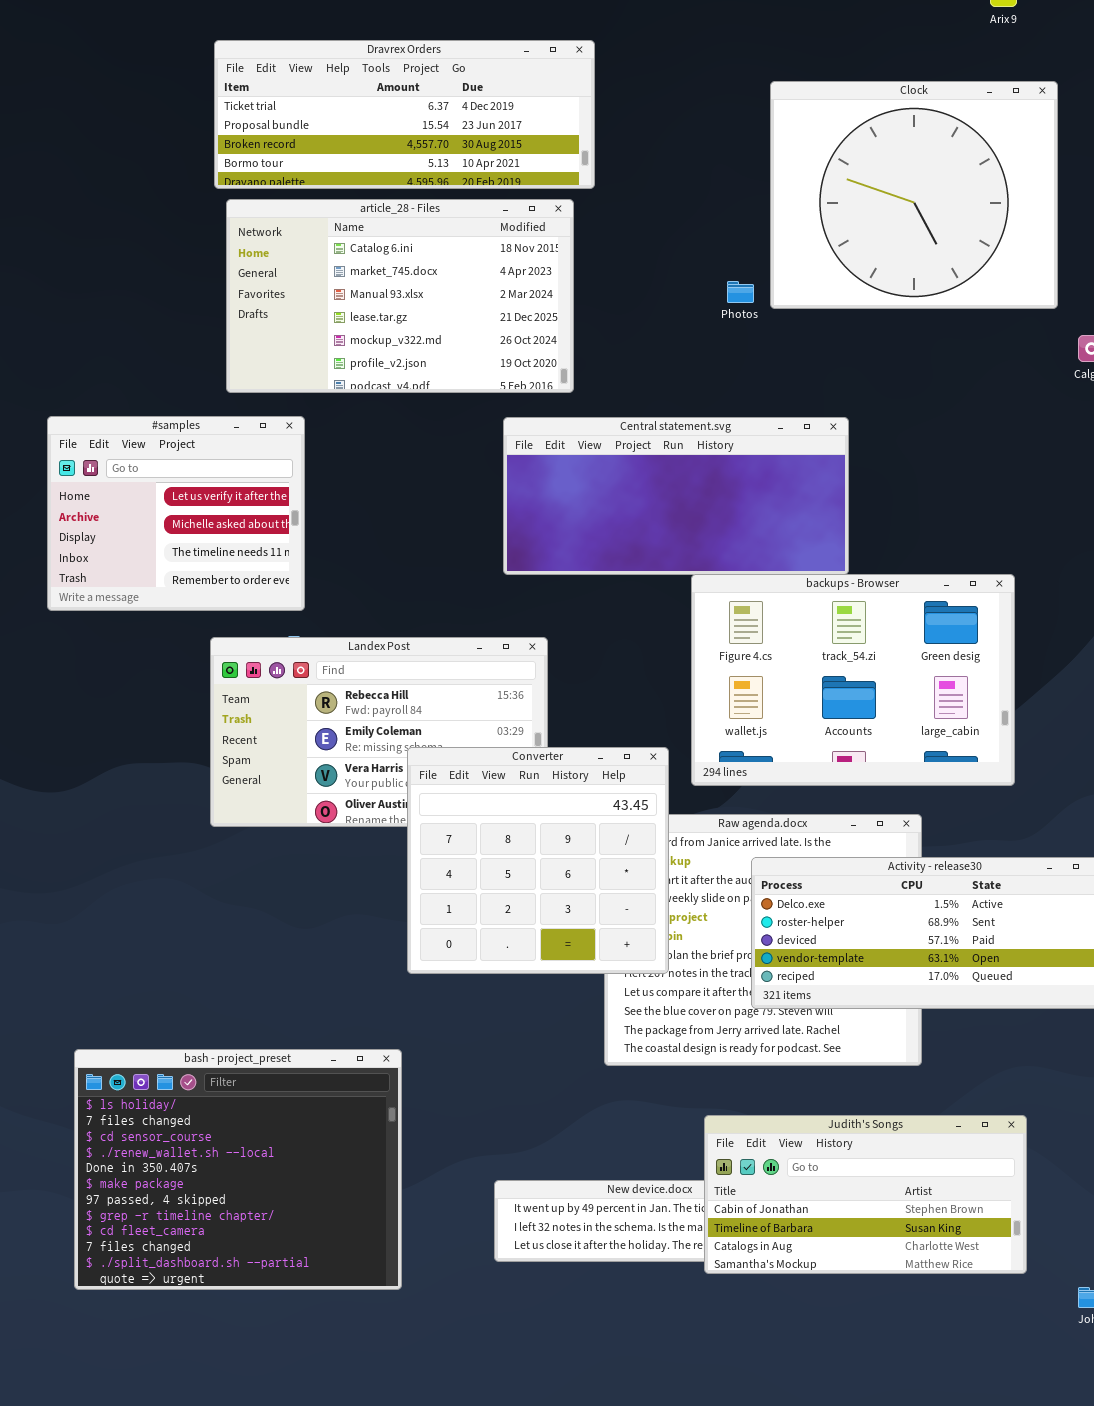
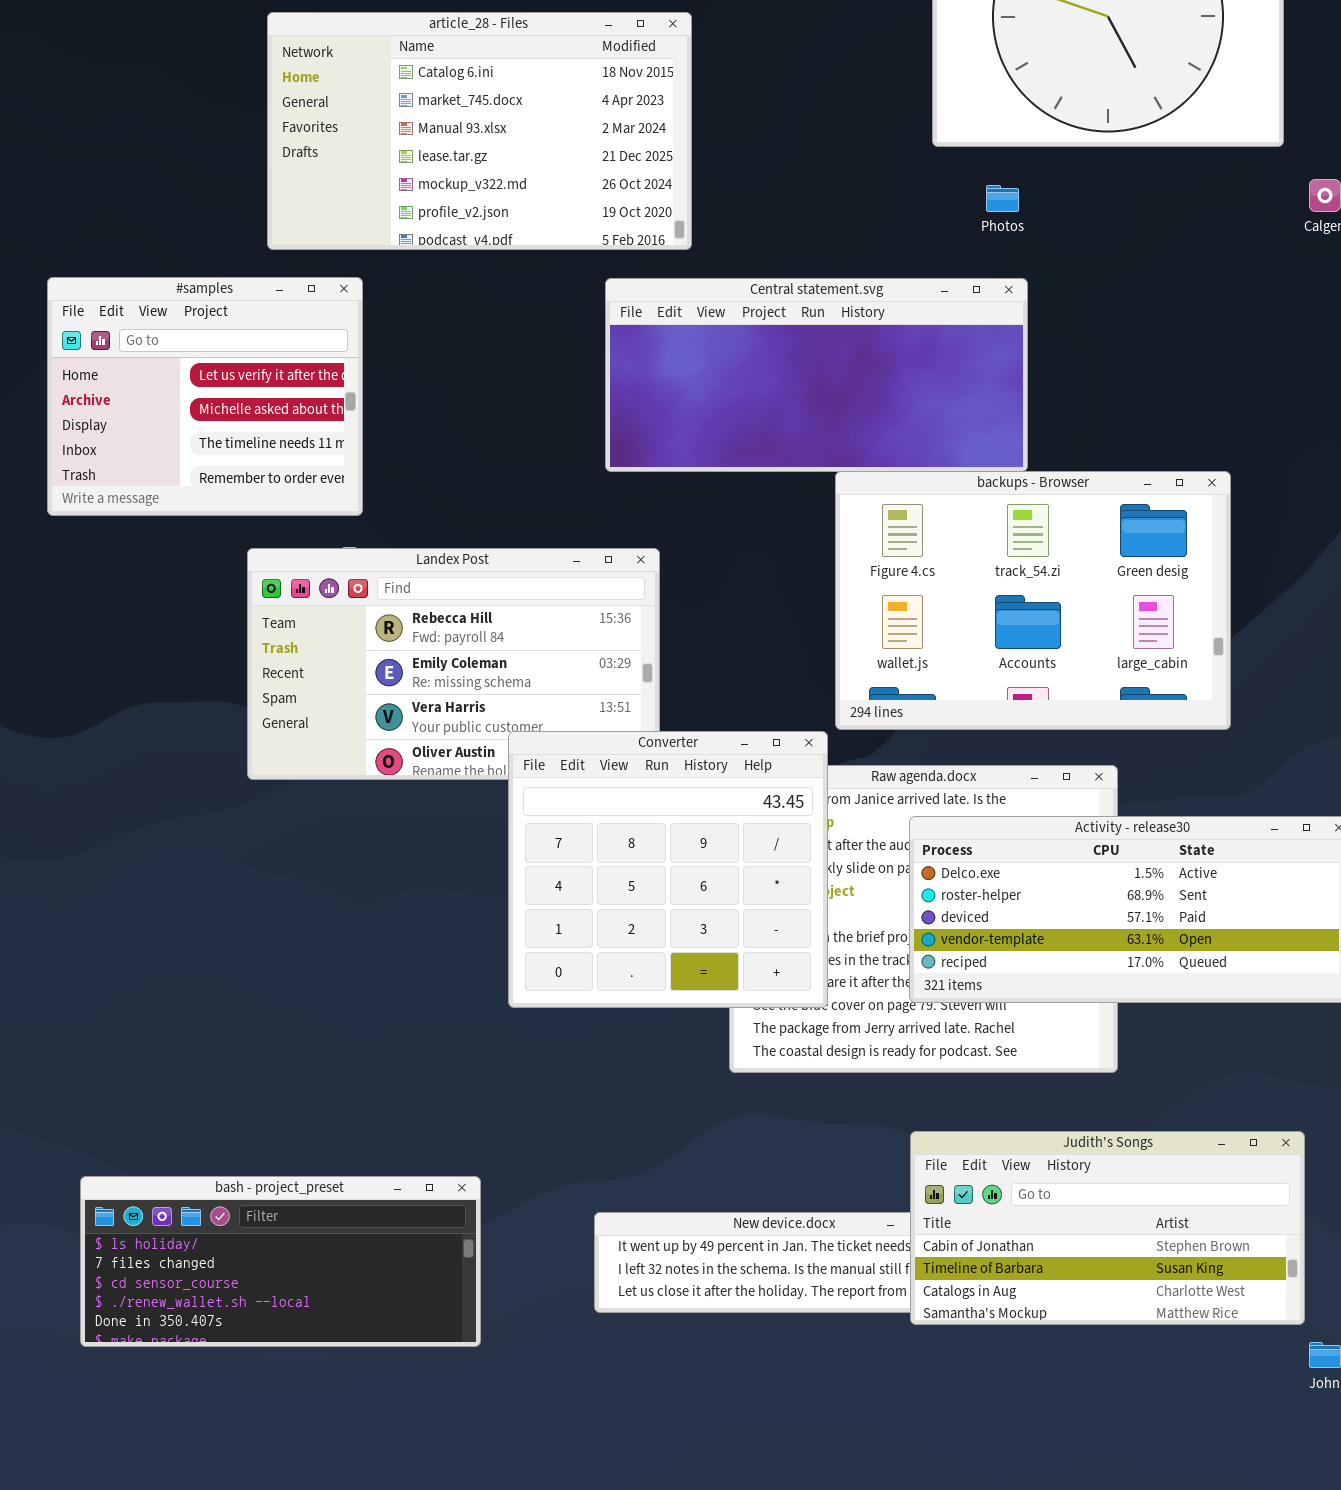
Photos: [727,281,754,303] -> [986,185,1019,212], moved
Converter: [407,747,669,974] -> [508,731,828,1008], moved
bash - project_preset: [74,1049,402,1290] -> [80,1176,481,1347], resized
Judith's Songs: [704,1115,1027,1274] -> [910,1131,1305,1325], moved

